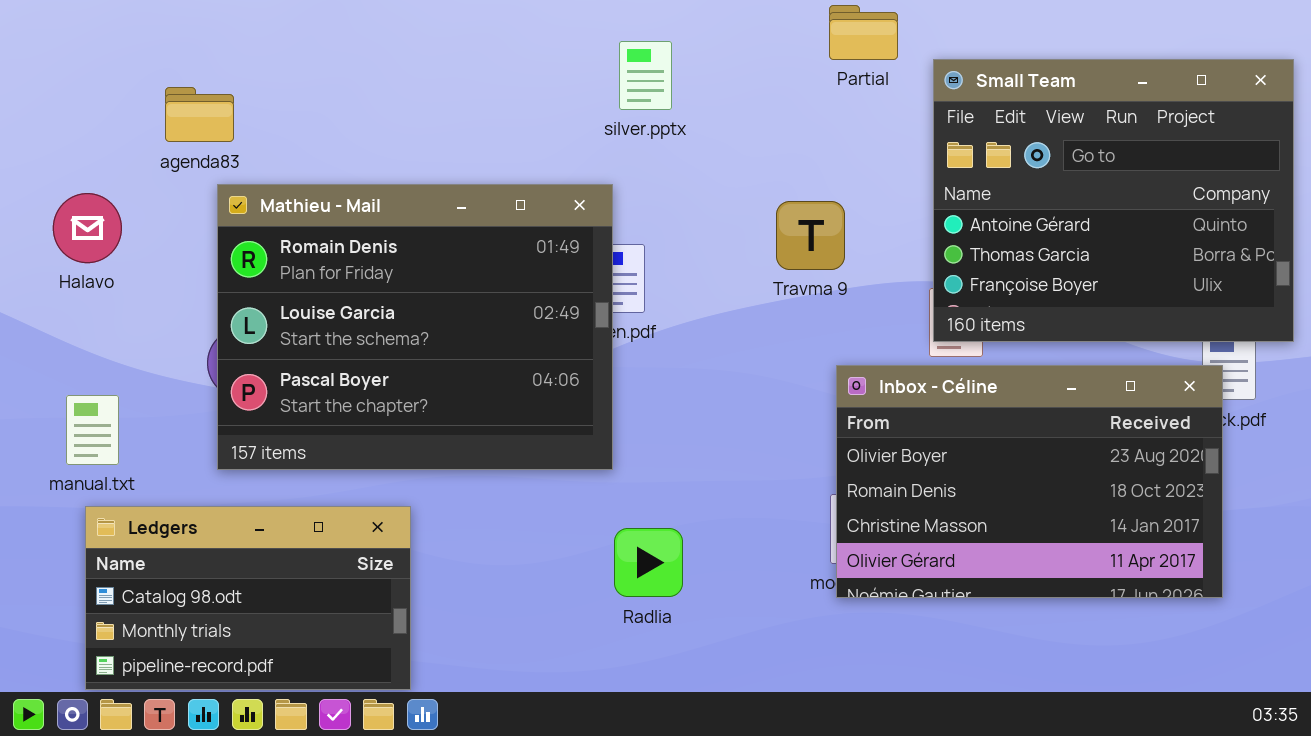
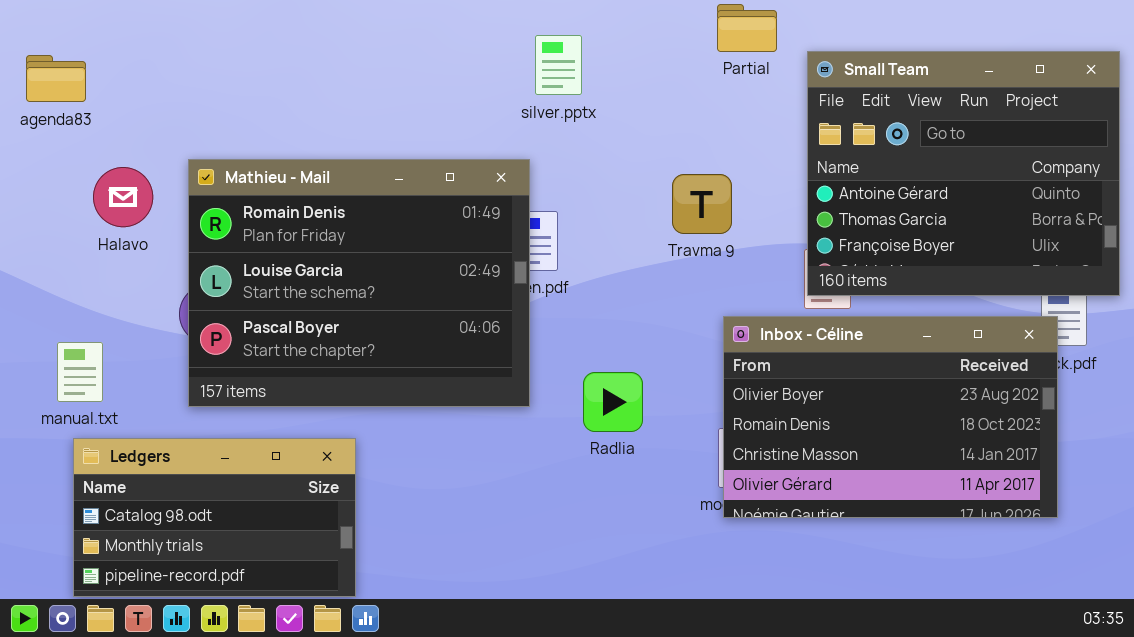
agenda83: [165,87,234,142] -> [26,55,86,102], moved
Halavo: [53,193,122,263] -> [93,167,153,227], moved
Radlia: [614,528,683,597] -> [583,372,643,432], moved

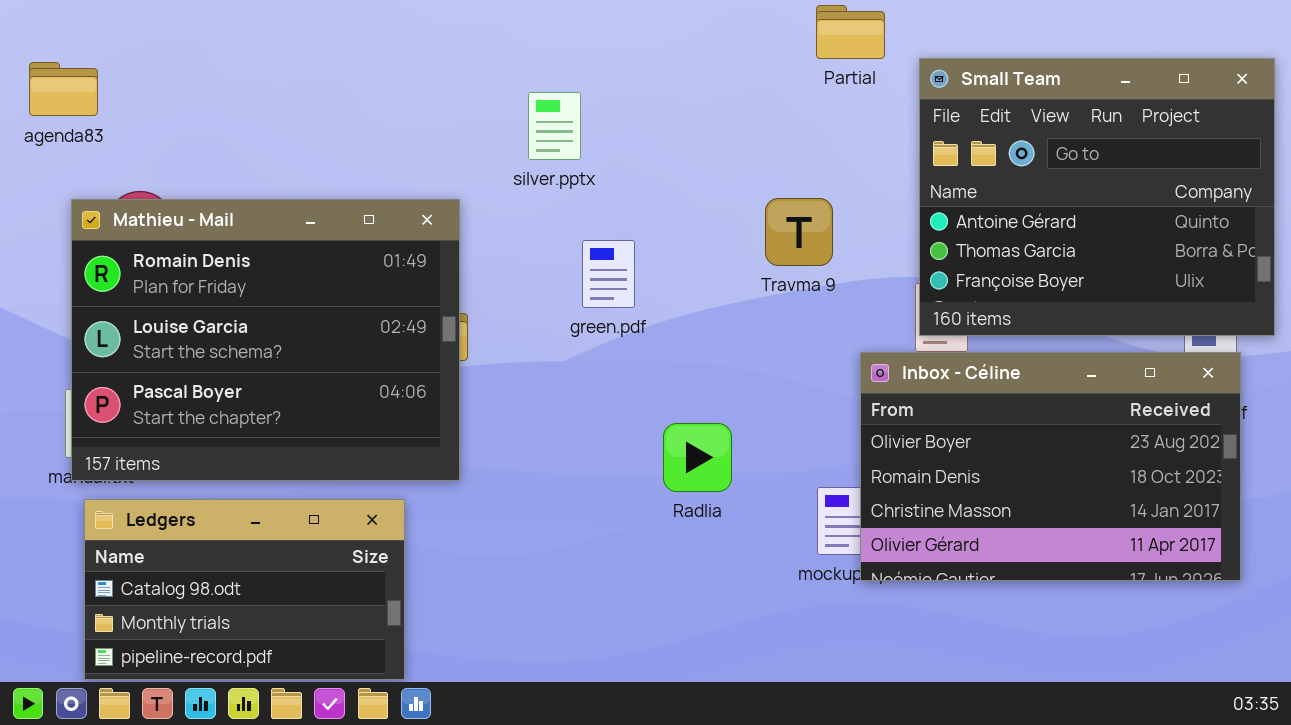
silver.pptx: [535,35,582,95] -> [528,92,581,160], moved
Mathieu - Mail: [188,159,530,407] -> [71,199,460,481], moved
Inbox - Céline: [723,316,1058,518] -> [860,352,1241,581], moved

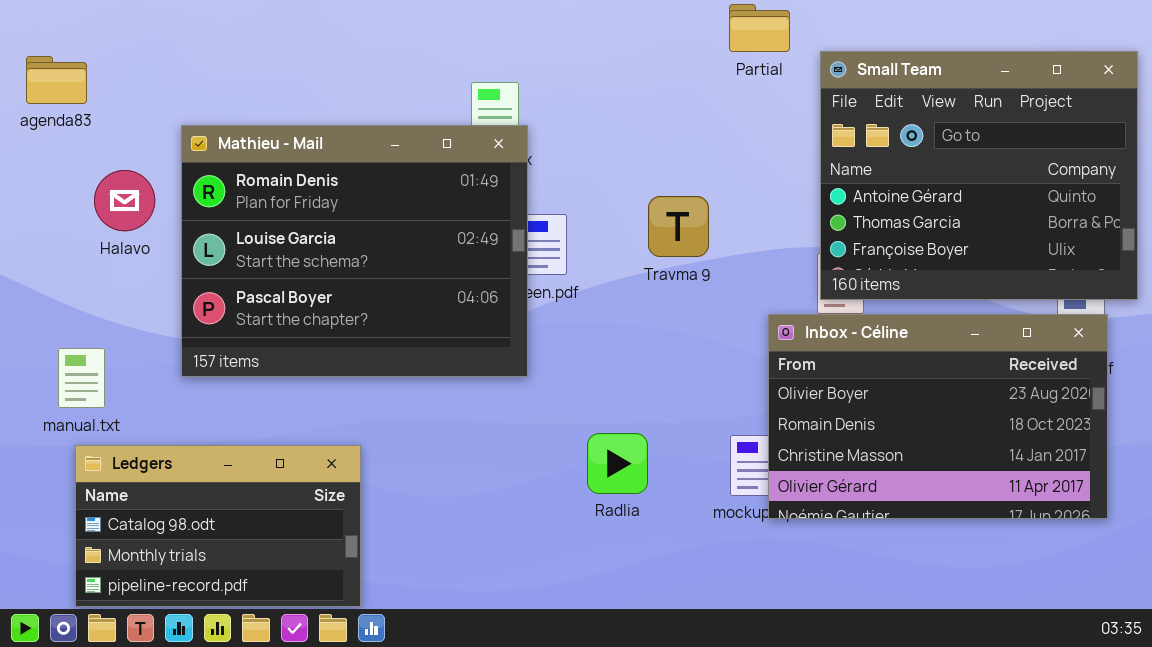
Travma 9: [765,198,833,266] -> [648,196,709,257], moved
Mathieu - Mail: [71,199,460,481] -> [181,125,528,377], moved
Radlia: [663,423,732,492] -> [587,433,648,494], moved

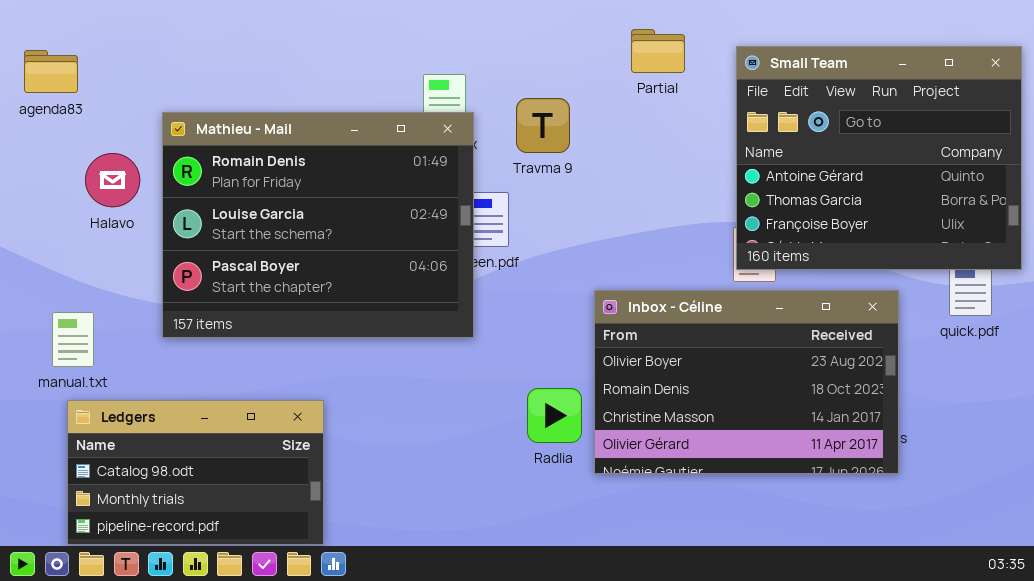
Partial: [729,4,790,52] -> [631,29,685,73], moved
Travma 9: [648,196,709,257] -> [516,98,570,153], moved
Inbox - Céline: [768,314,1108,519] -> [594,290,899,474], moved

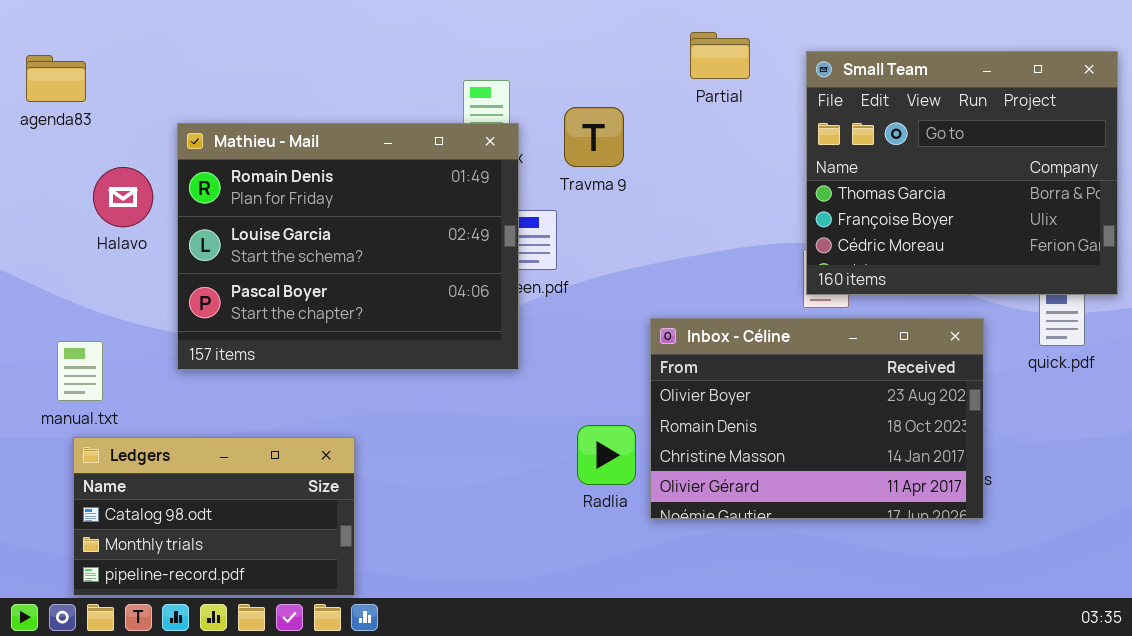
Small Team: [736,46,1022,270] -> [806,51,1118,295], scrolled down 1 row

